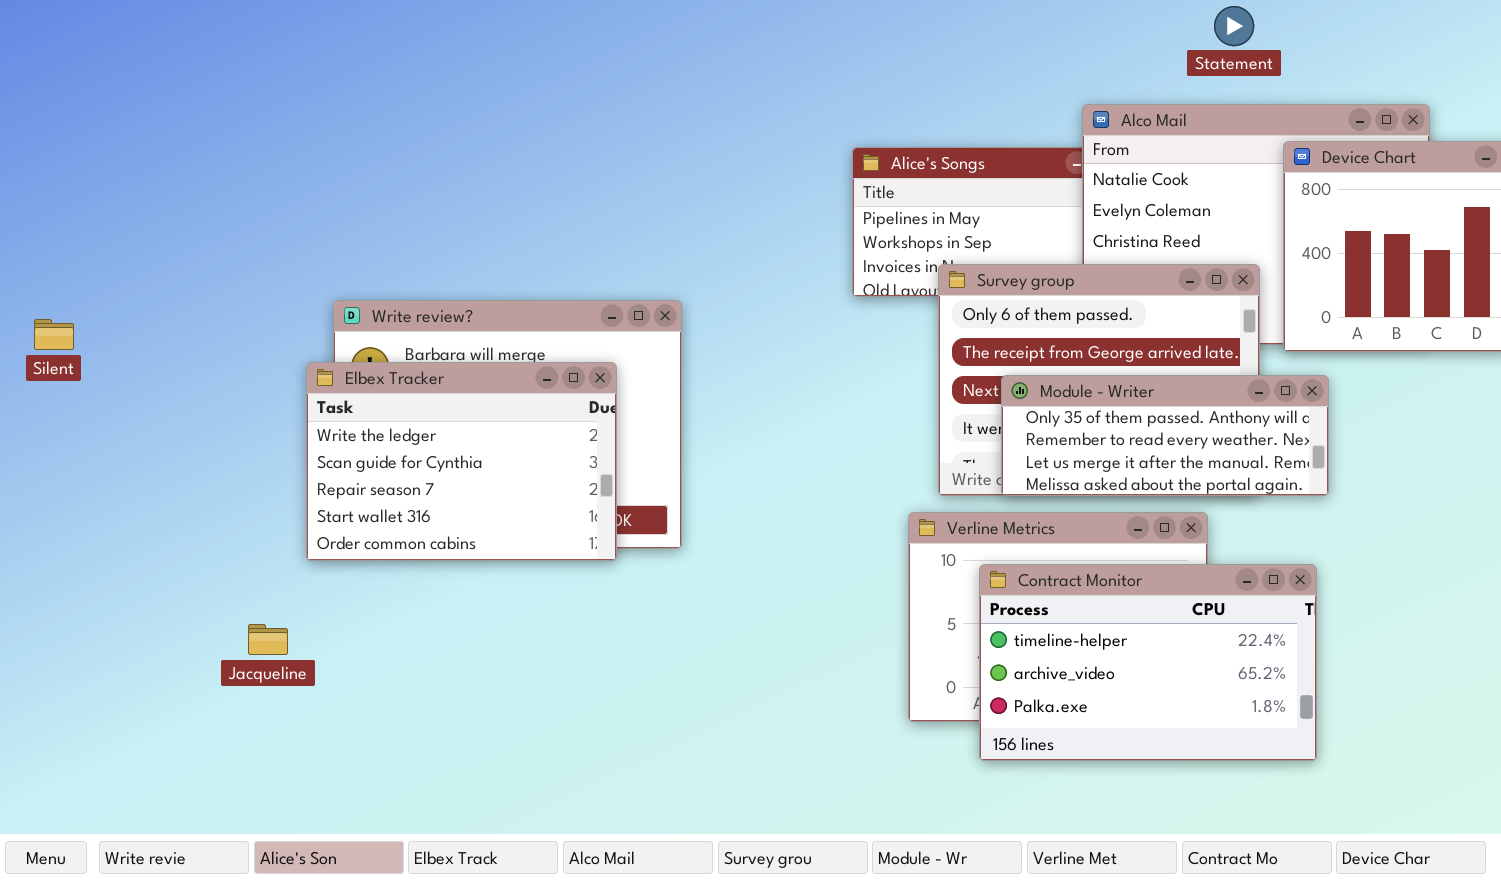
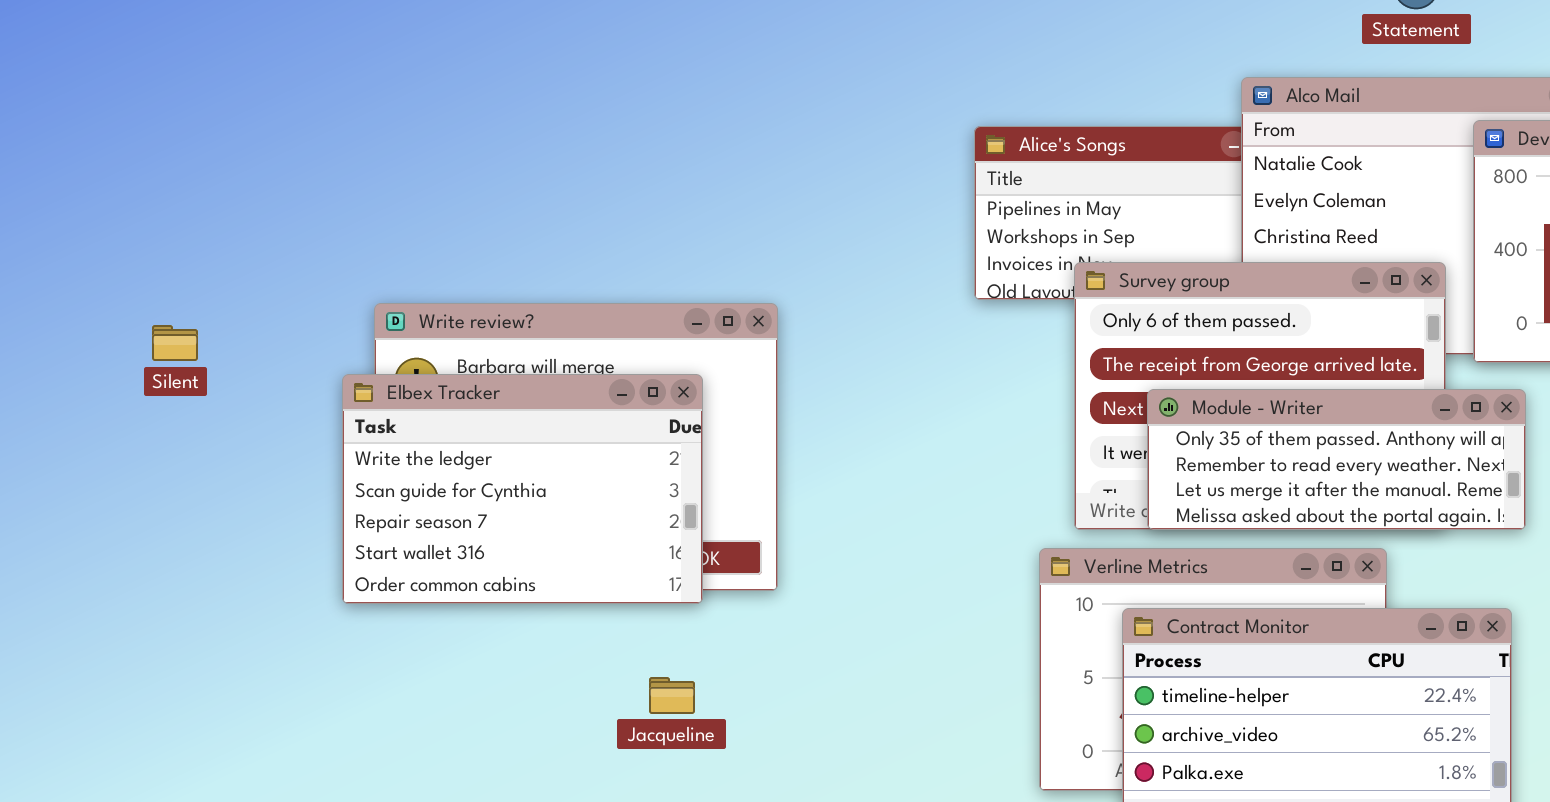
Silent: [34,319,74,350] -> [152,325,198,361], moved
Jacqueline: [248,624,288,655] -> [649,677,695,714], moved

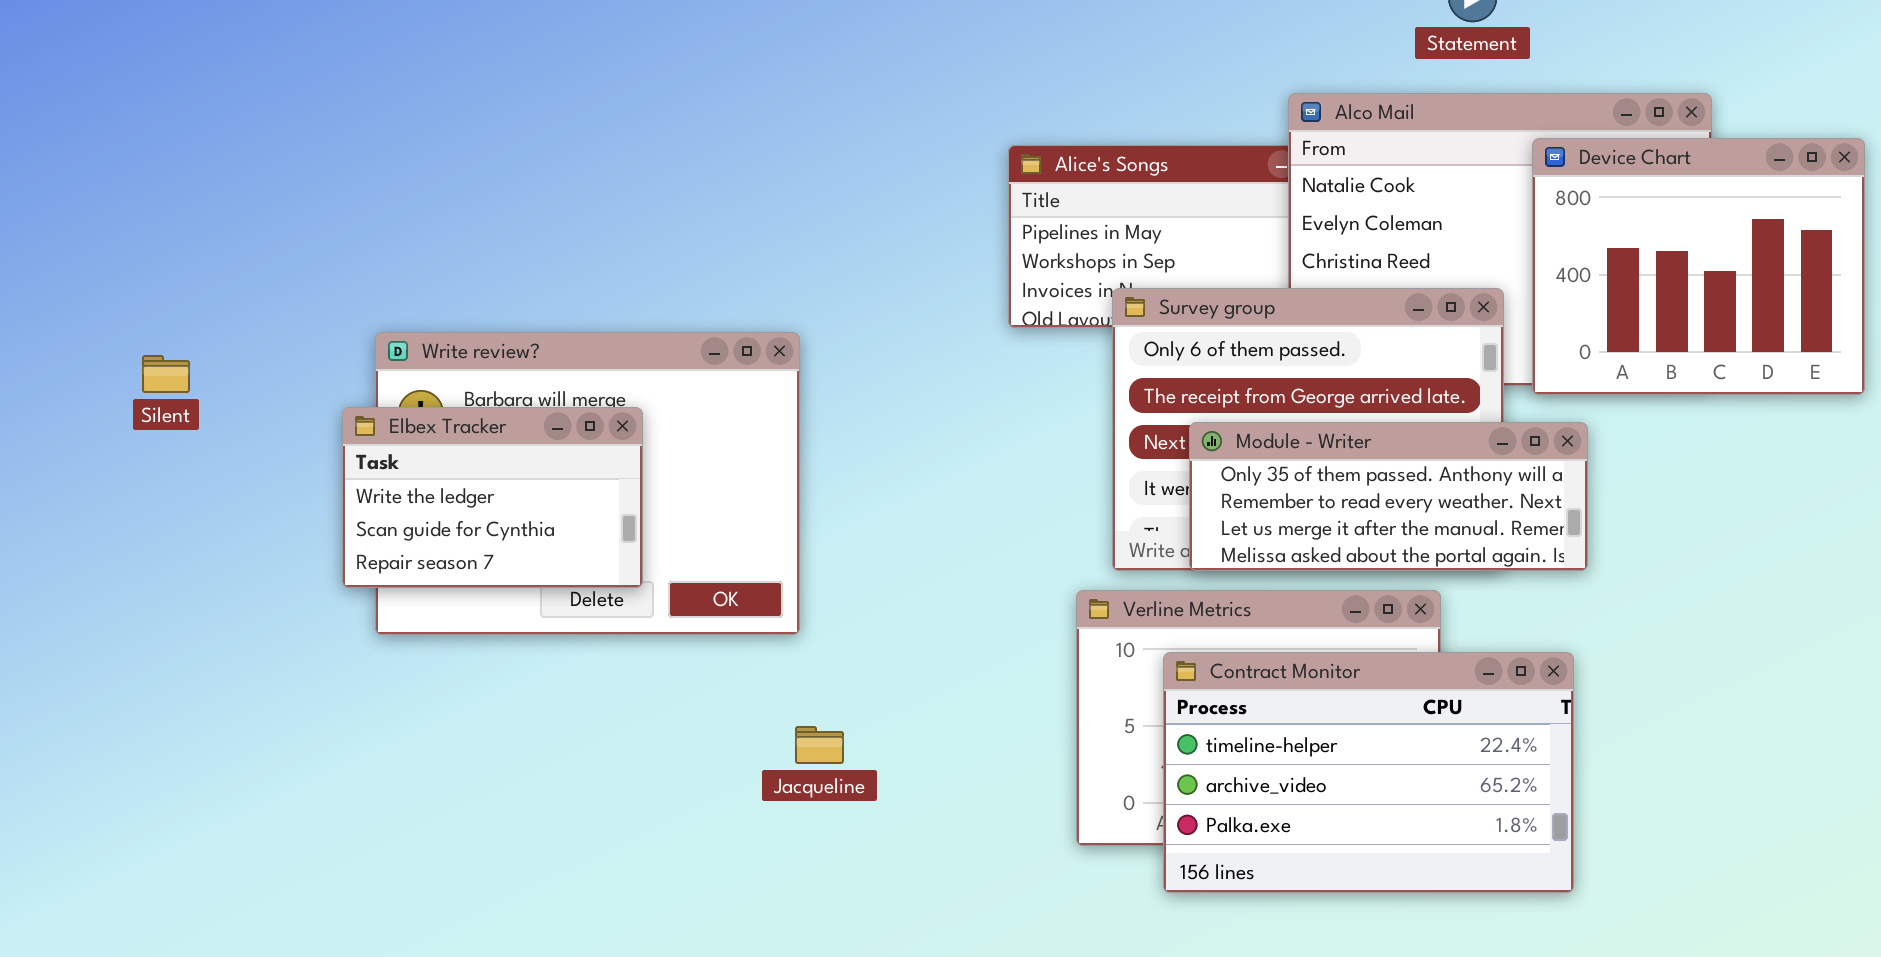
Elbex Tracker: [342,374,703,604] -> [342,407,643,588], resized
Jacqueline: [649,677,695,714] -> [795,726,844,764], moved

